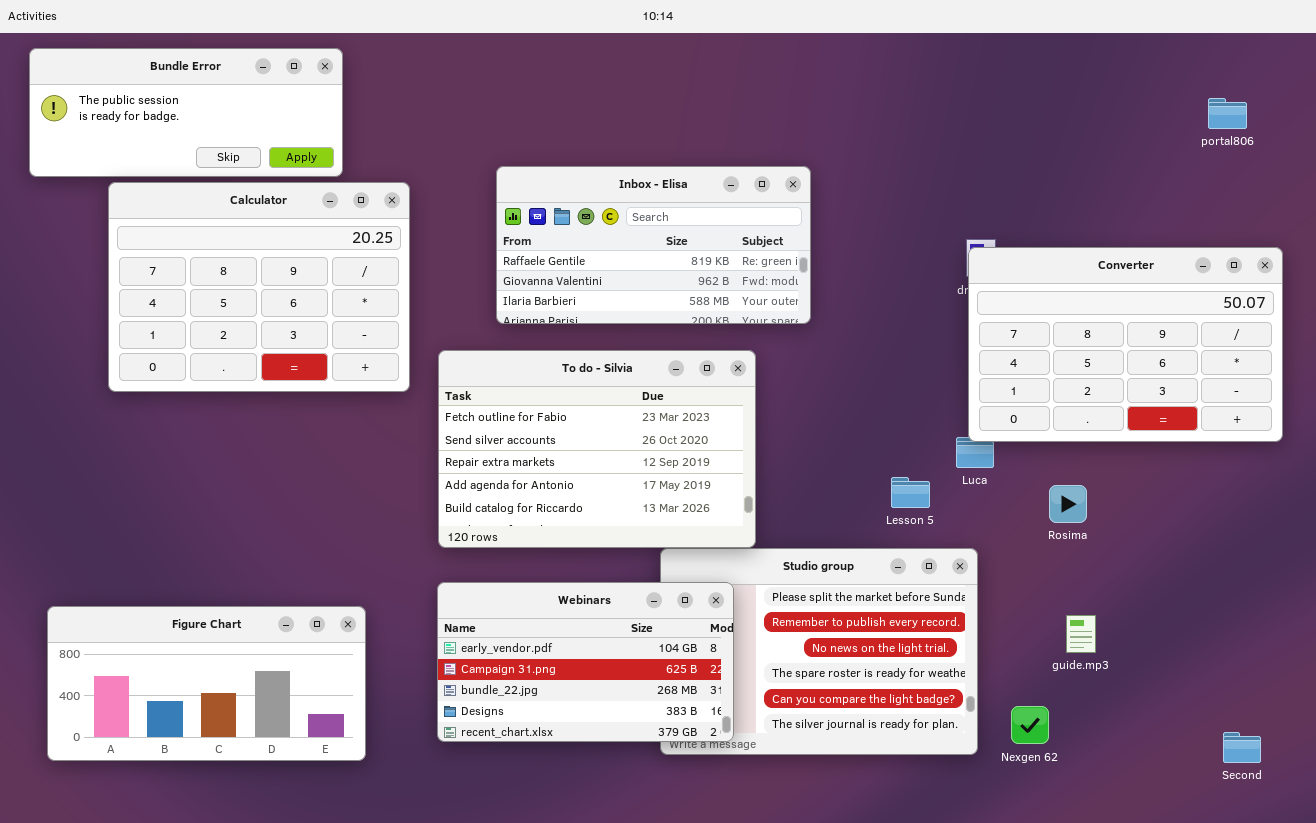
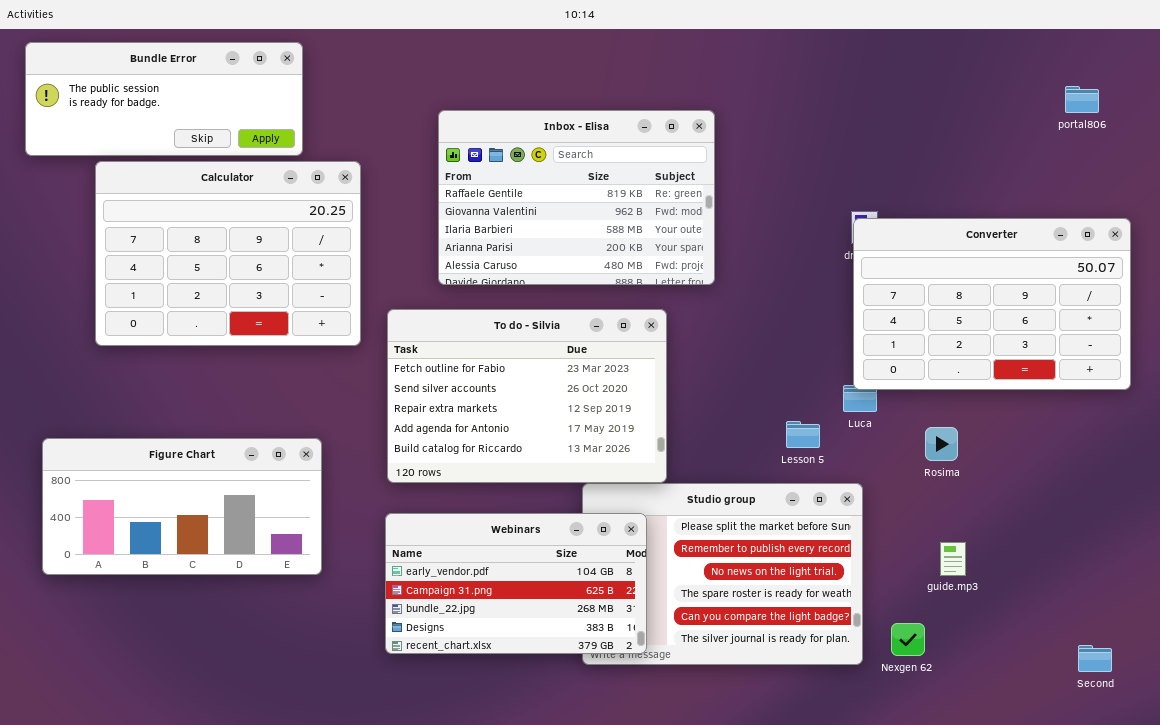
Inbox - Elisa: [496,166,811,324] -> [438,110,715,285], resized
Figure Chart: [47,606,366,761] -> [42,438,322,575], moved

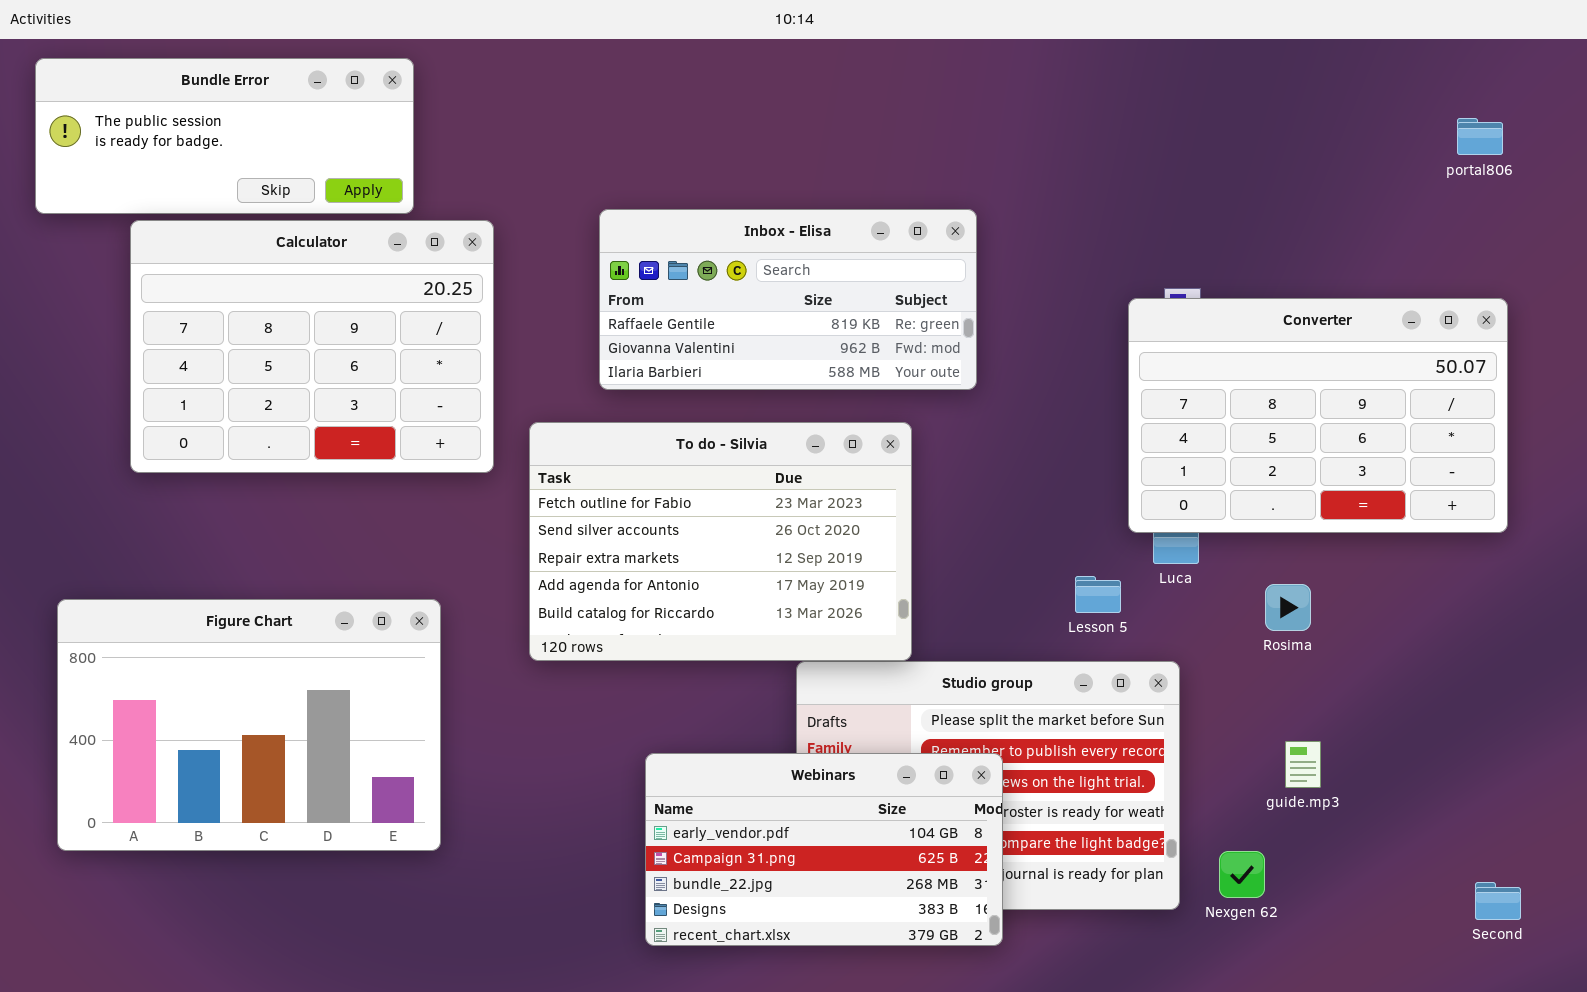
Inbox - Elisa: [438,110,715,285] -> [599,209,977,390], resized
Converter: [853,218,1131,390] -> [1128,298,1508,533], moved
Figure Chart: [42,438,322,575] -> [57,599,441,851], resized
Webinars: [385,513,647,654] -> [645,753,1003,946], moved

